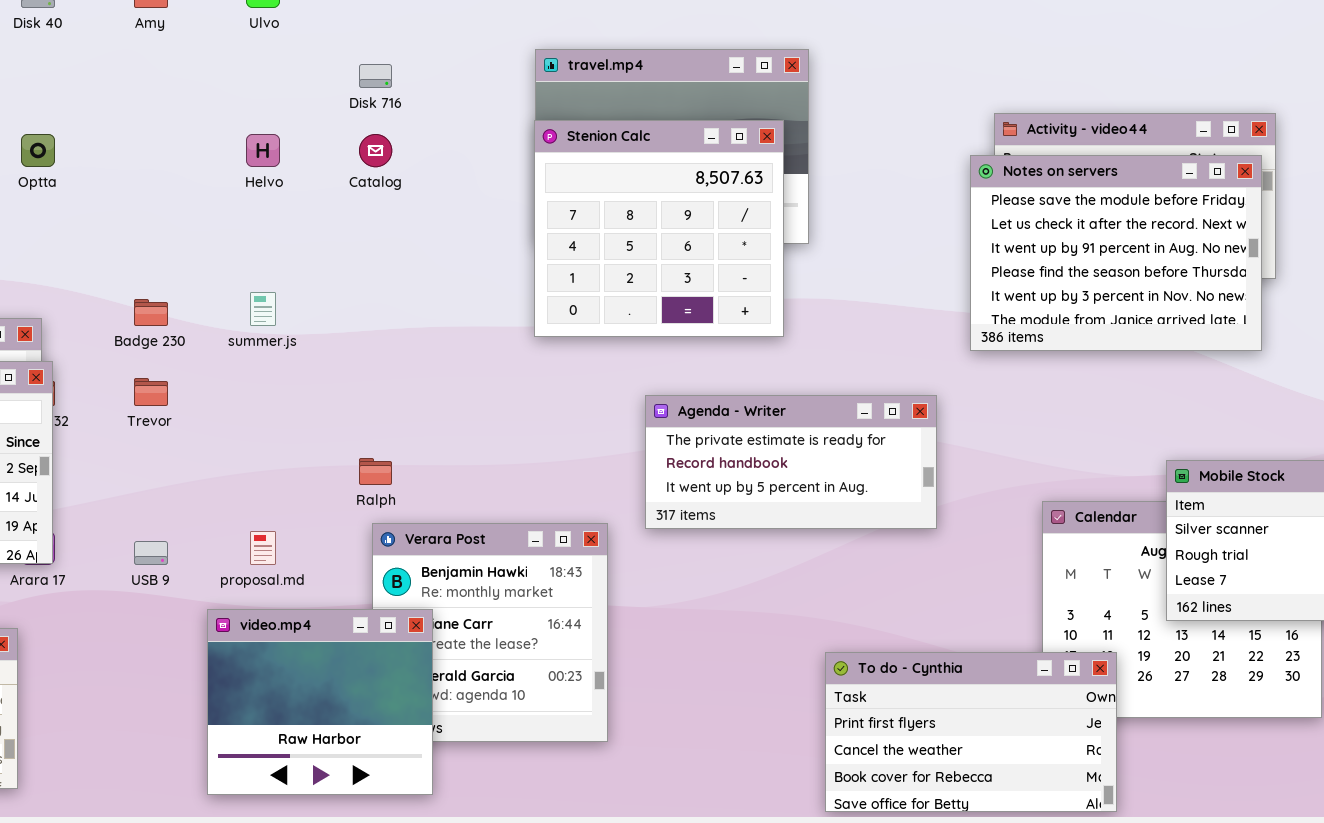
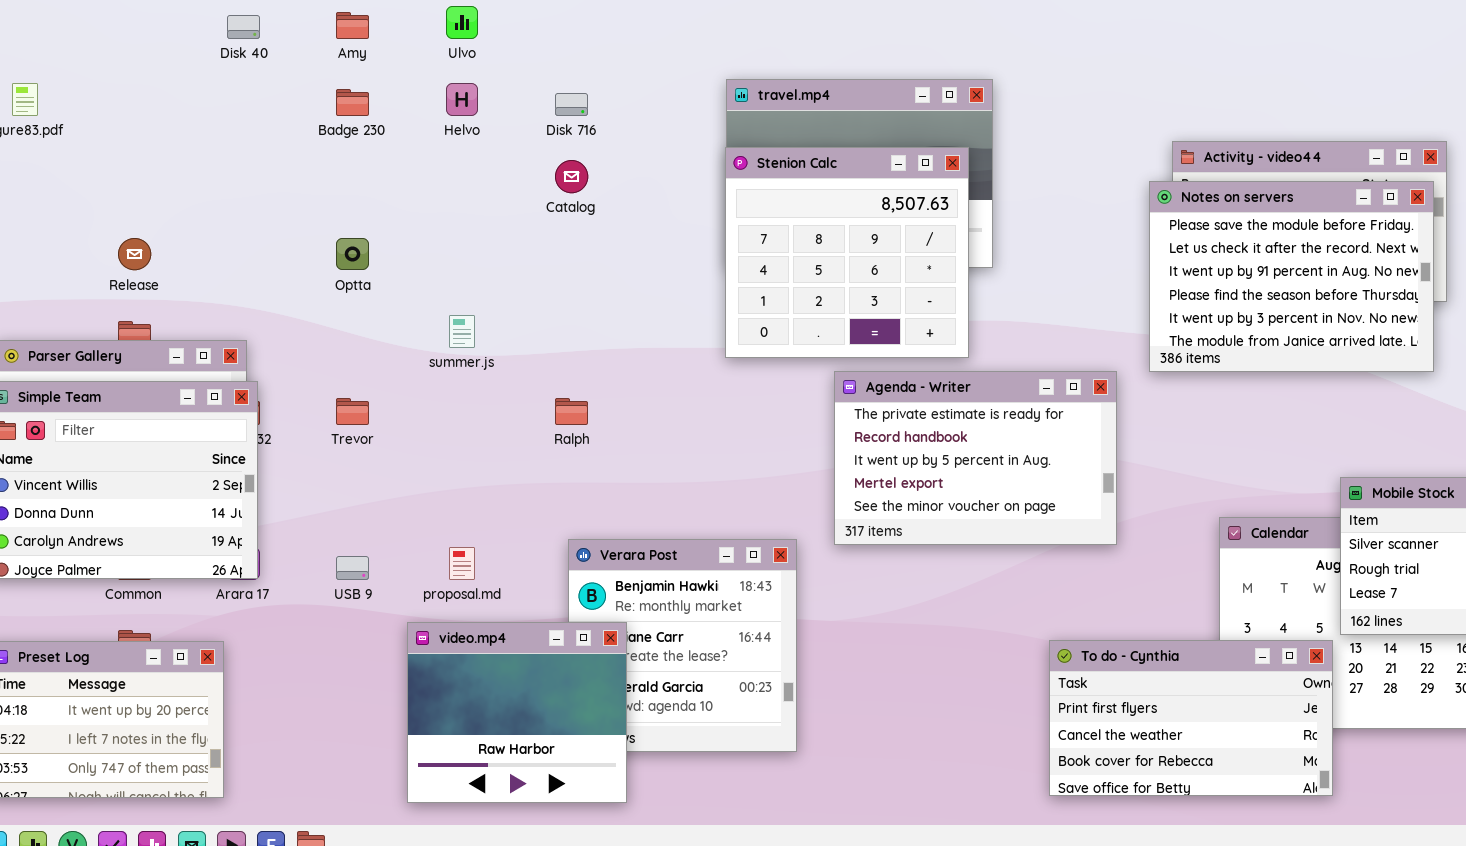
Optta: [21,134,55,167] -> [336,238,369,270], moved
Helvo: [246,134,280,167] -> [446,83,478,116], moved
Badge 230: [134,299,168,326] -> [336,89,369,116], moved
Agenda - Writer: [645,395,937,529] -> [834,371,1117,545], resized
Ralph: [359,458,392,485] -> [555,398,588,425], moved
To do - Cynthia: [825,652,1117,812] -> [1049,640,1333,796], moved

